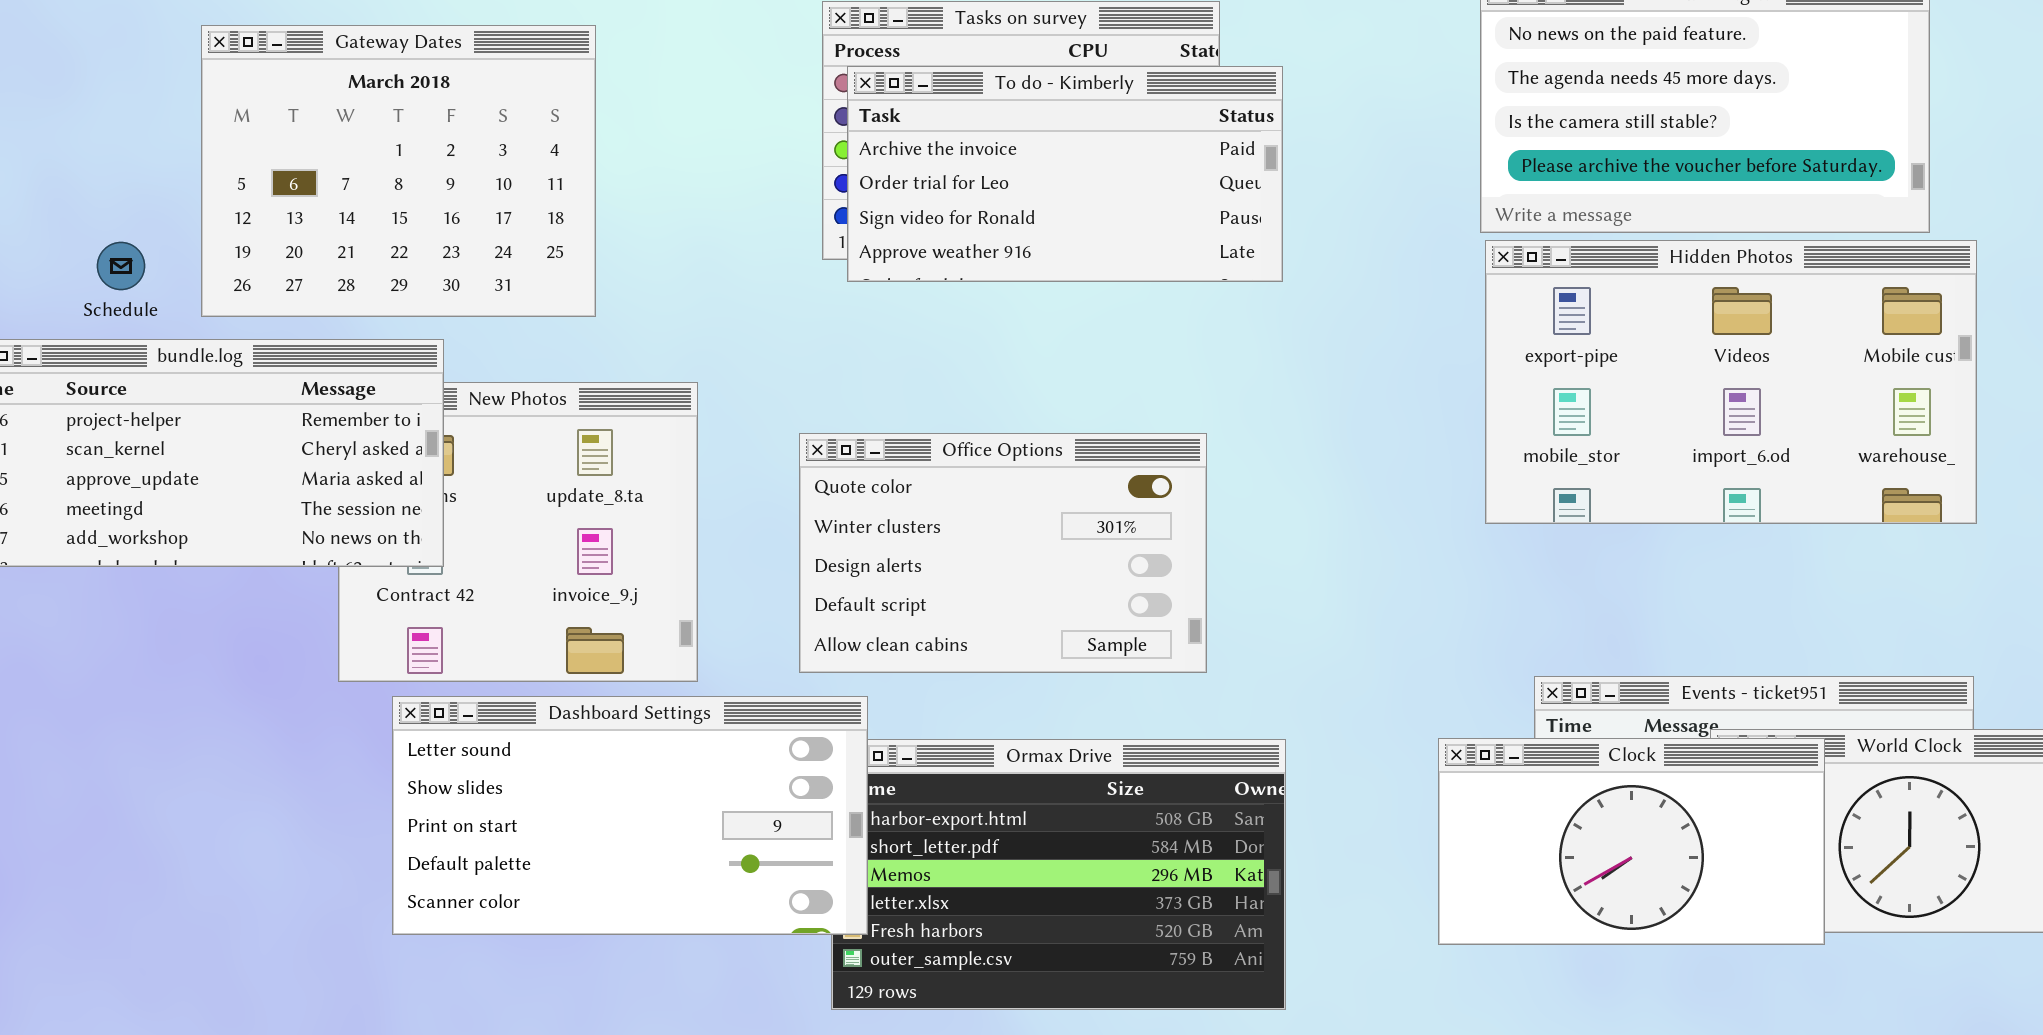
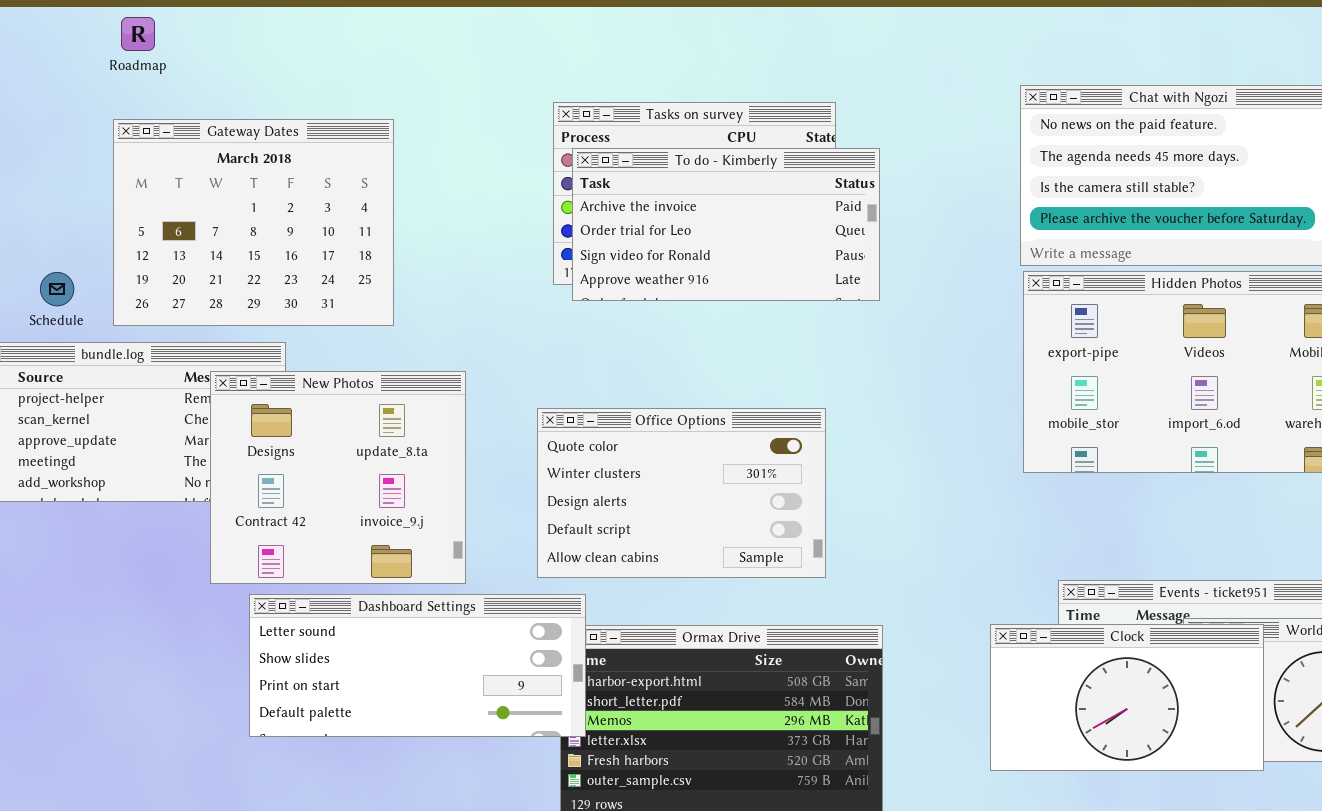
New Photos: [338,382,698,682] -> [210,371,466,584], raised
Dashboard Settings: [392,696,868,935] -> [249,594,586,737], resized

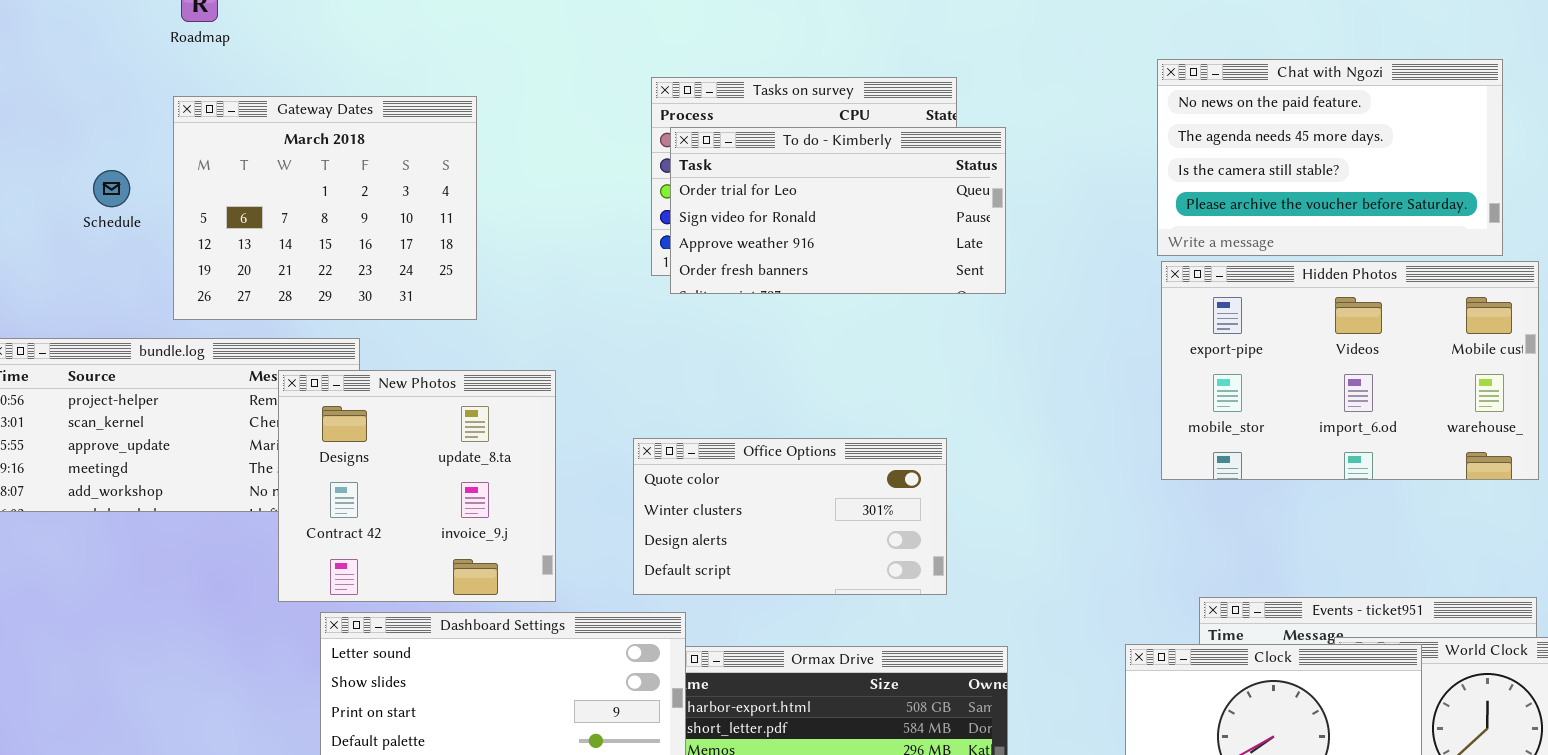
To do - Kimberly: [572,148,880,301] -> [670,127,1006,294], scrolled down 1 row
Schedule: [40,272,74,306] -> [93,170,130,207], moved
Office Options: [537,408,826,578] -> [633,438,947,595], resized

